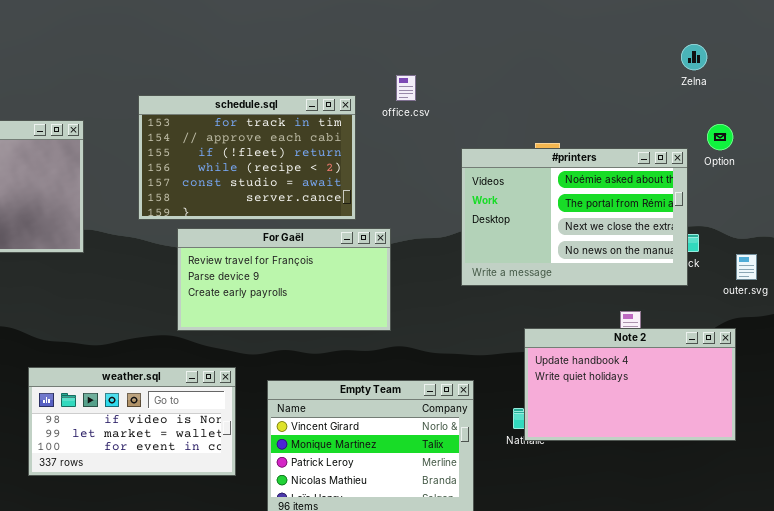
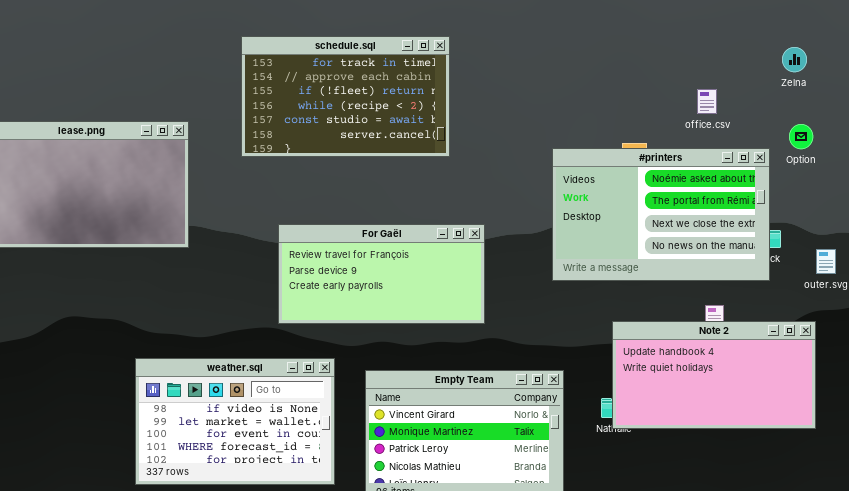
Zelna: [681,44,707,70] -> [782,47,807,72], moved
office.csv: [396,75,416,101] -> [697,89,717,114], moved
schedule.sql: [138,95,356,220] -> [241,36,450,157], moved
weather.sql: [28,367,236,476] -> [135,358,335,485], resized

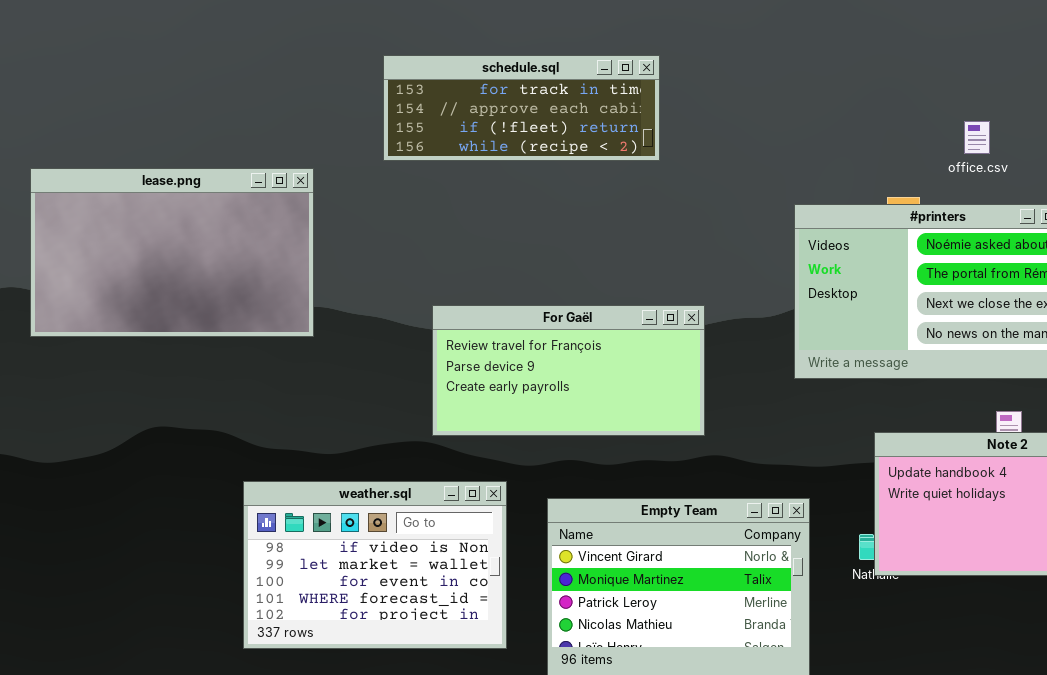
schedule.sql: [241,36,450,157] -> [383,55,660,161], resized
office.csv: [697,89,717,114] -> [964,121,990,154], moved

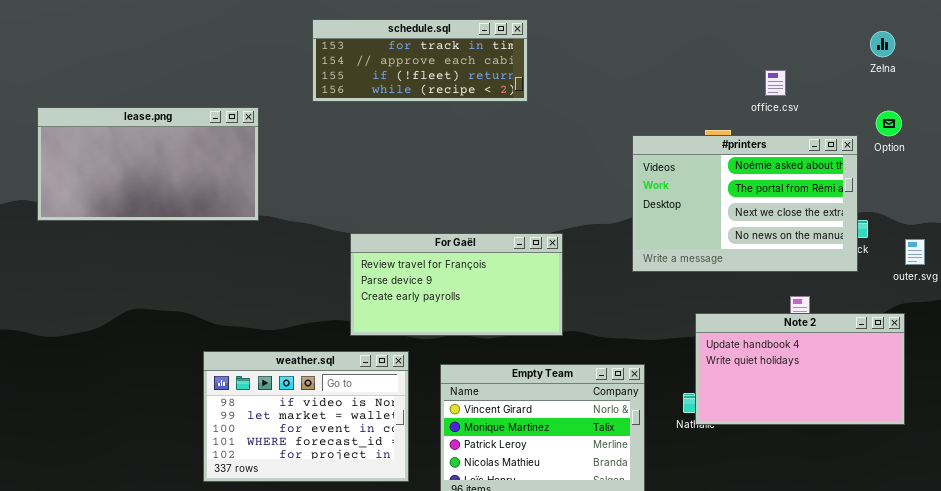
lease.png: [30,168,314,337] -> [37,107,259,221], resized
For Gaël: [432,305,705,436] -> [350,233,563,336], moved

